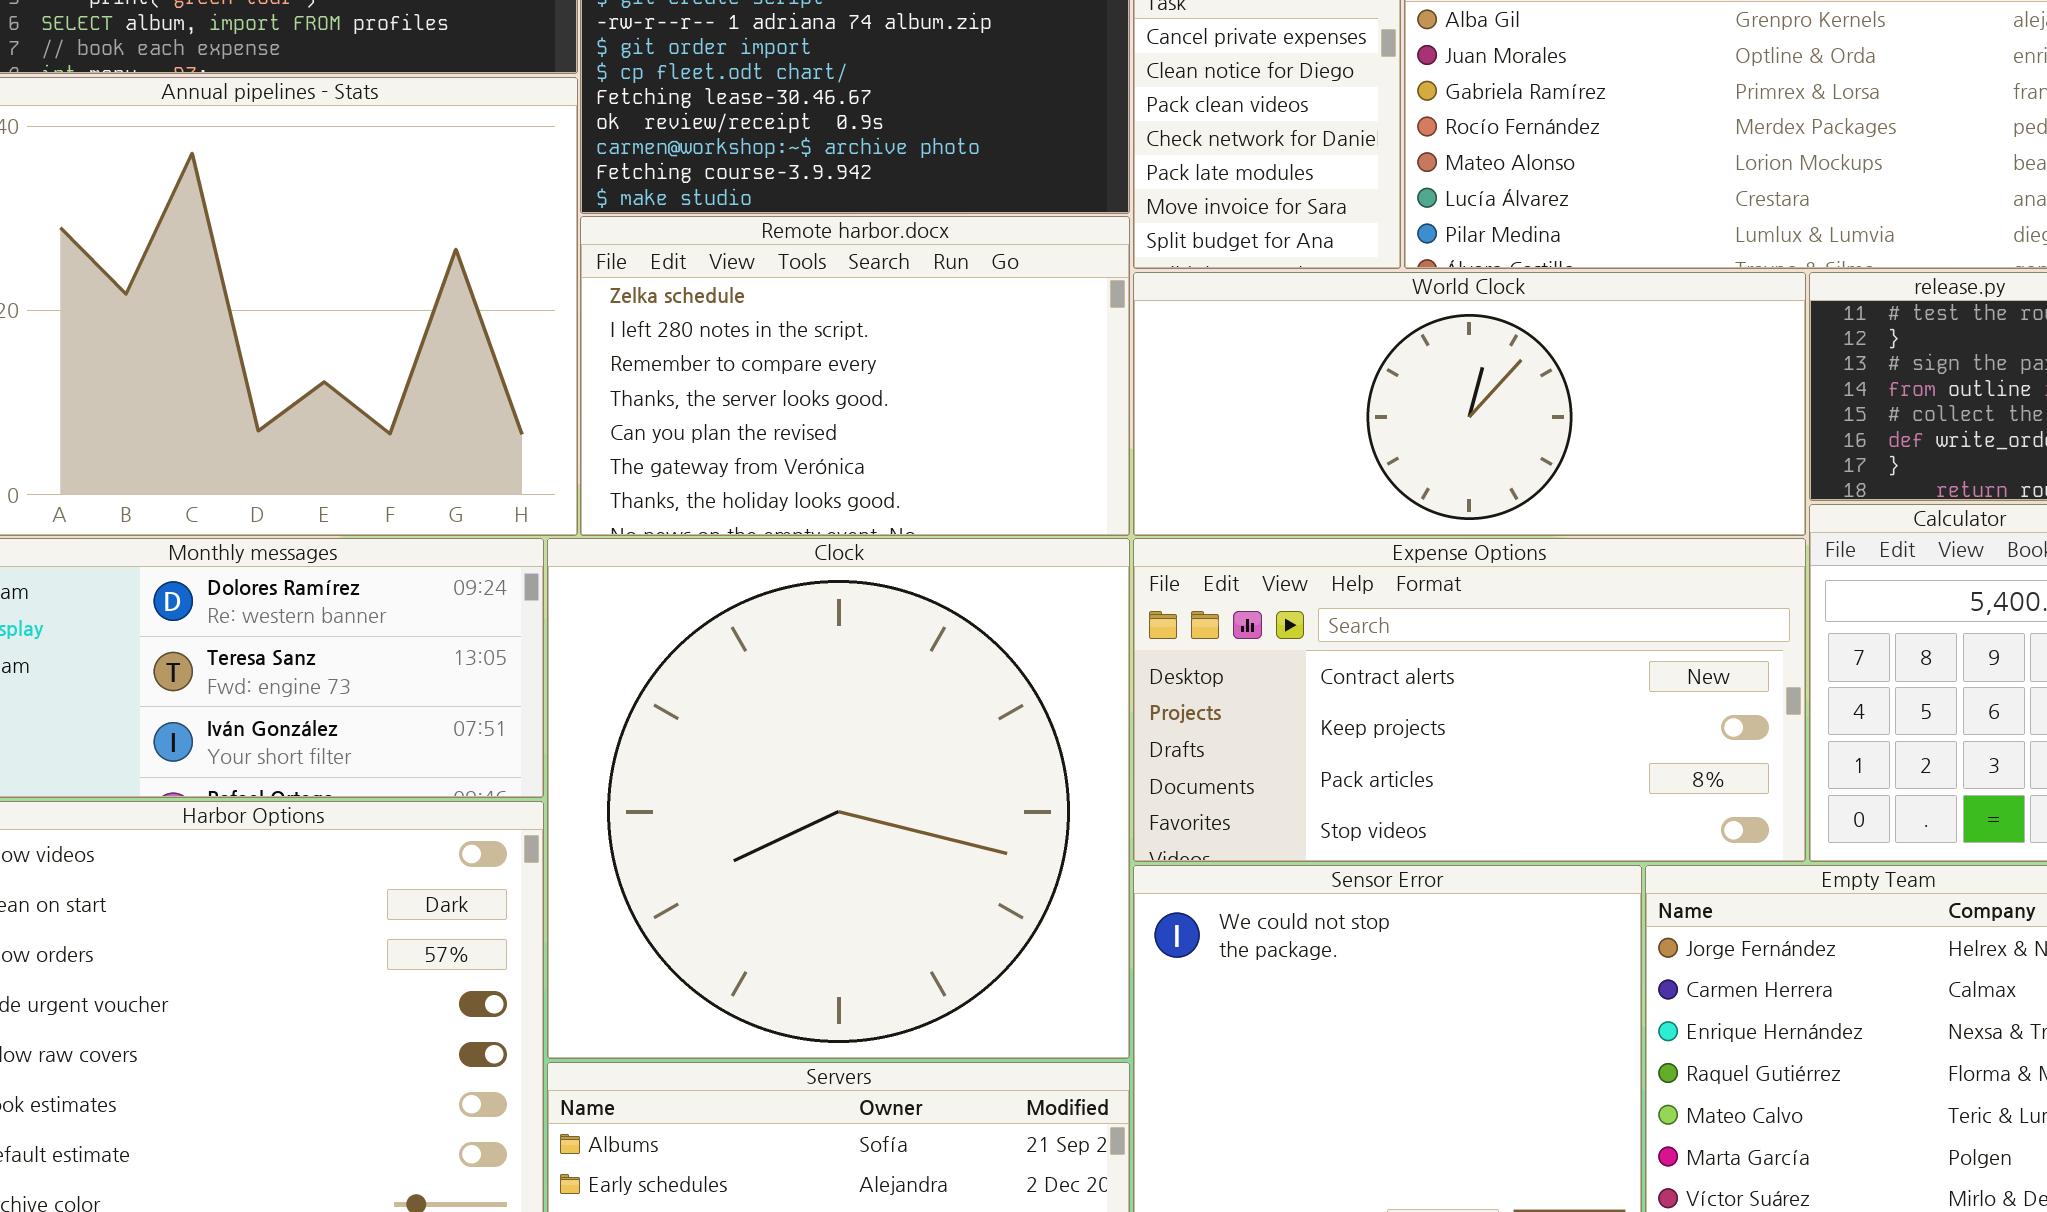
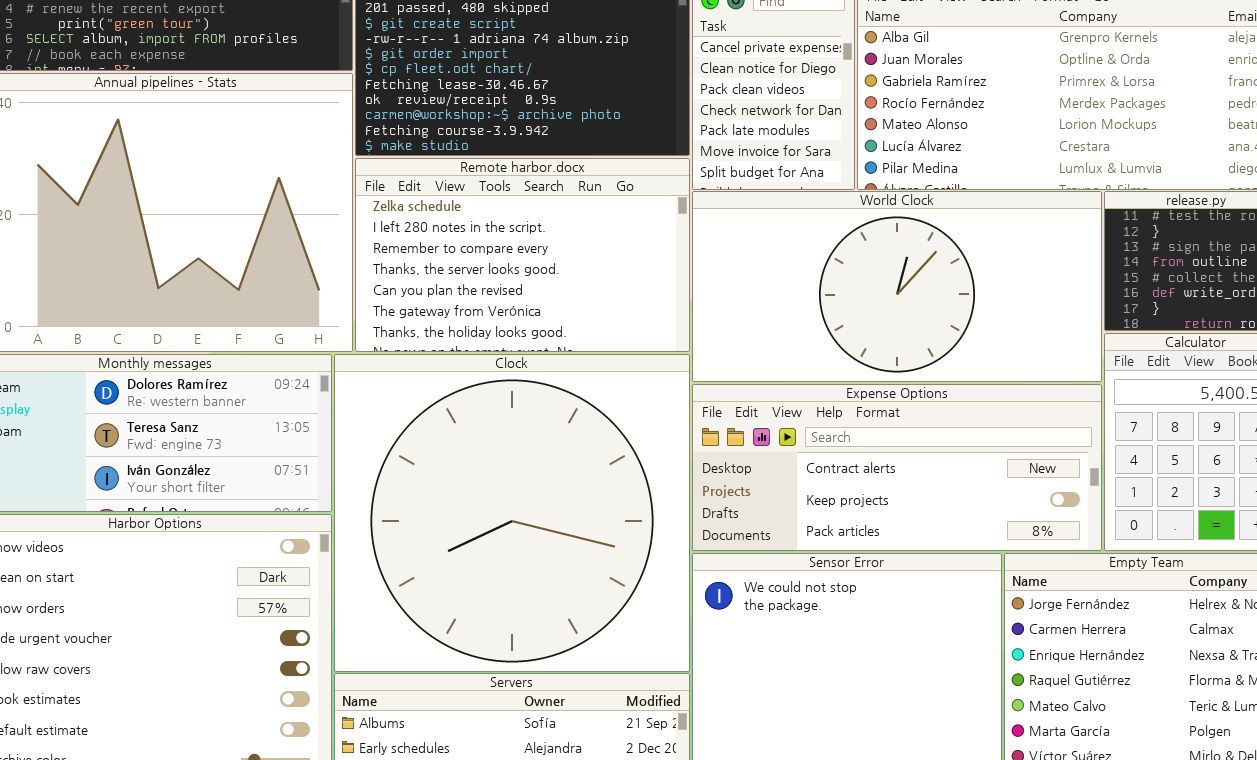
World Clock: [1133,272,1806,536] -> [692,191,1102,382], resized
Expense Options: [1133,538,1806,862] -> [692,384,1102,551], resized

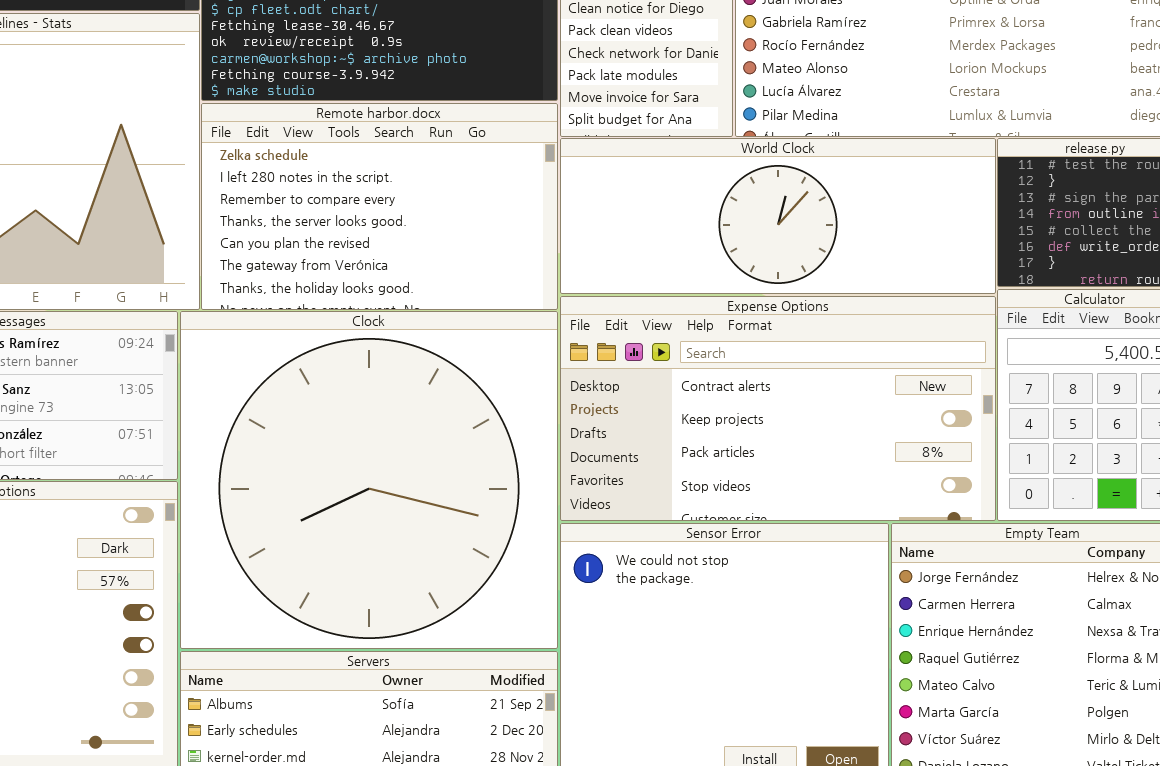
World Clock: [692,191,1102,382] -> [560,138,996,294], resized
Expense Options: [692,384,1102,551] -> [560,296,996,521], resized

